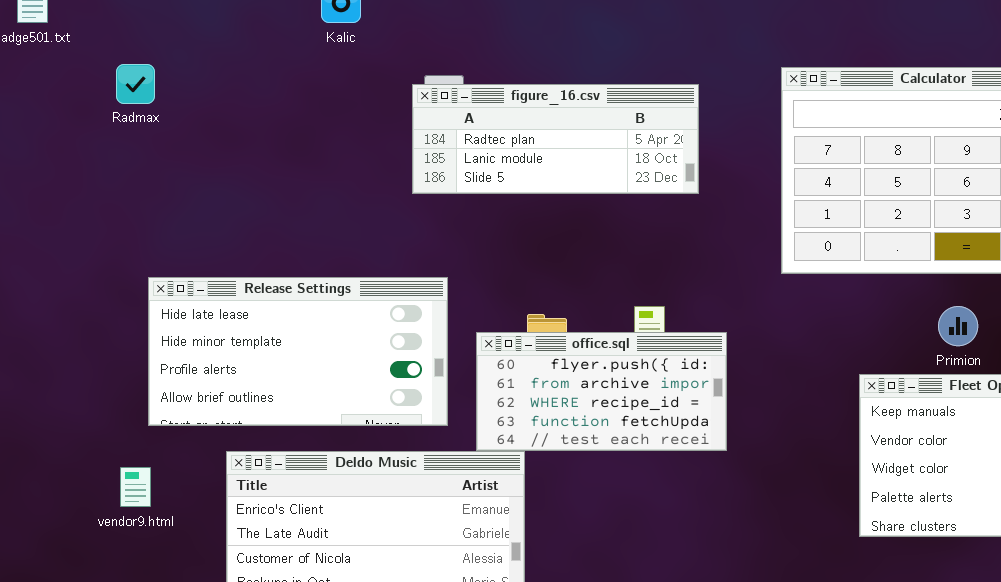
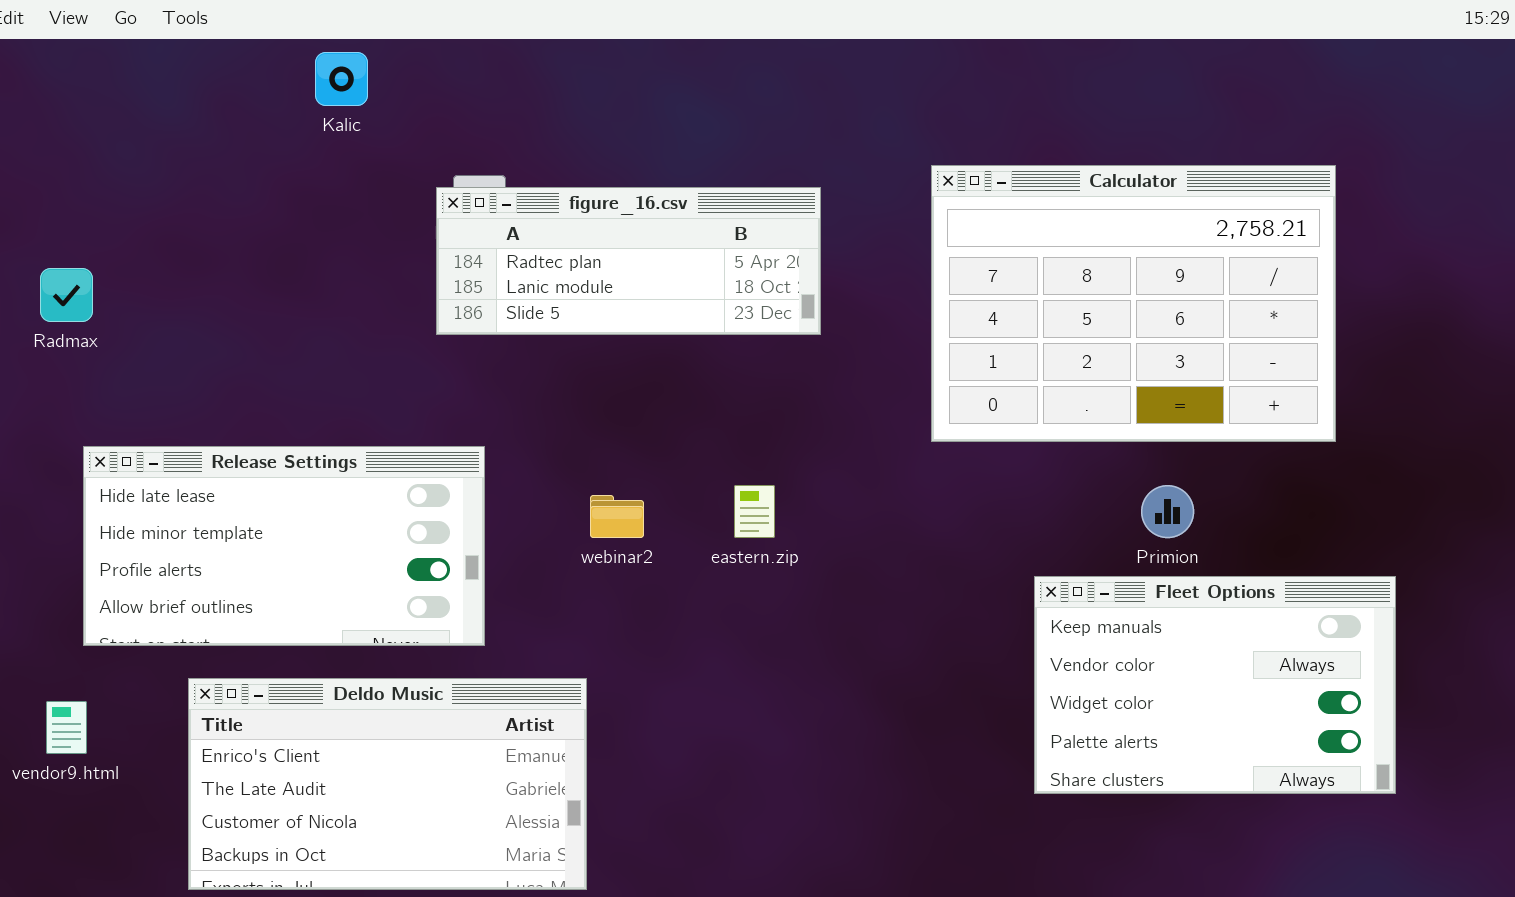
Radmax: [116,64,155,104] -> [40,268,93,322], moved
office.sql: [476,332,727,451] -> none, closed

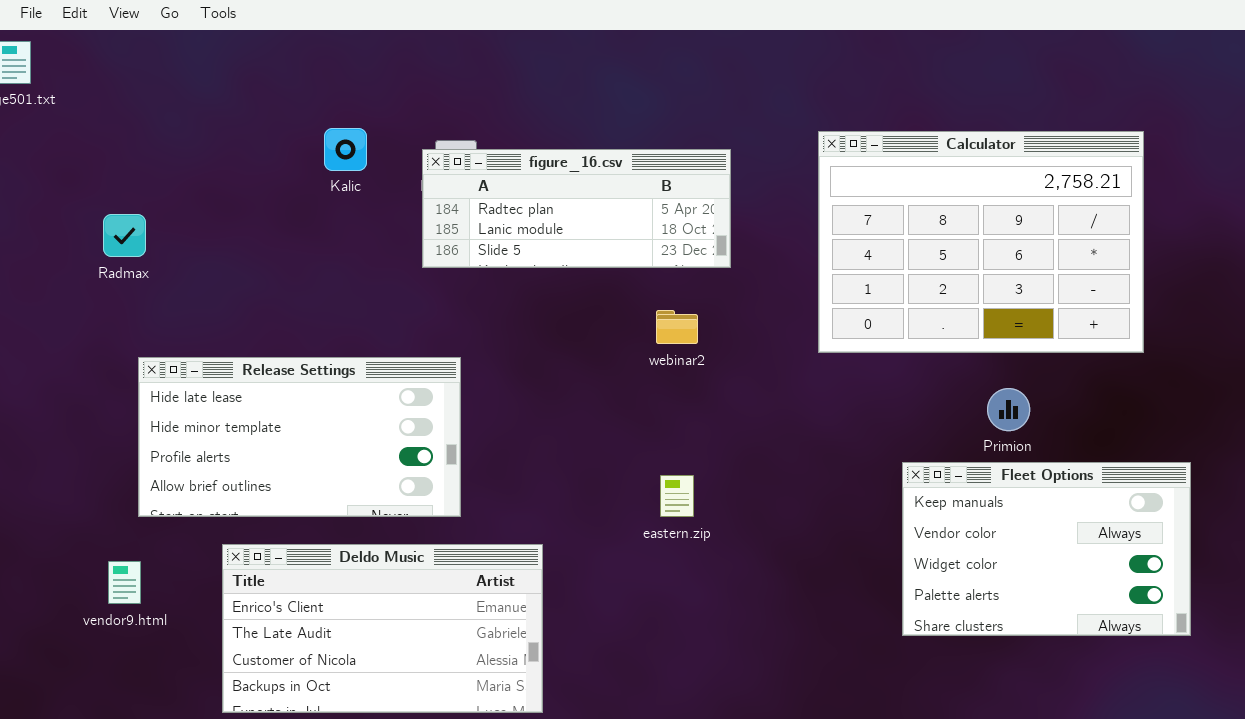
Kalic: [315,52,368,106] -> [324,128,367,171], moved
eastern.zip: [734,485,775,538] -> [660,475,694,517], moved
webinar2: [590,495,644,538] -> [656,310,698,344], moved

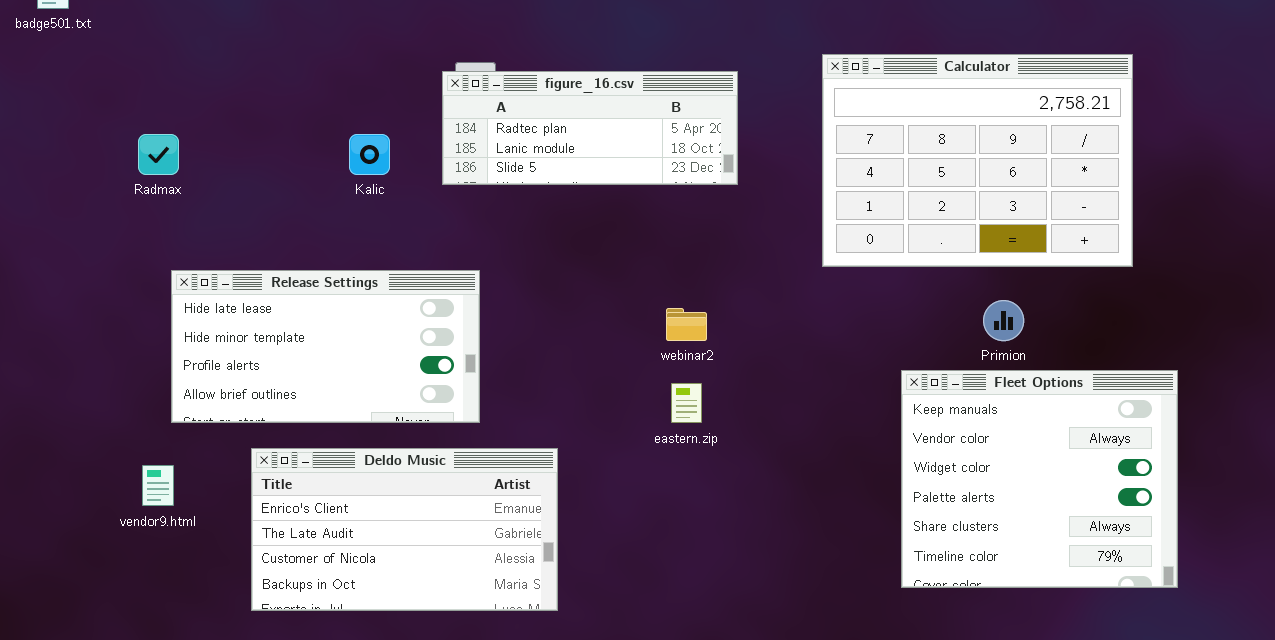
Kalic: [324,128,367,171] -> [349,134,390,175], moved
webinar2: [656,310,698,344] -> [666,308,707,341], moved
Fleet Options: [902,462,1191,636] -> [901,370,1178,588], resized

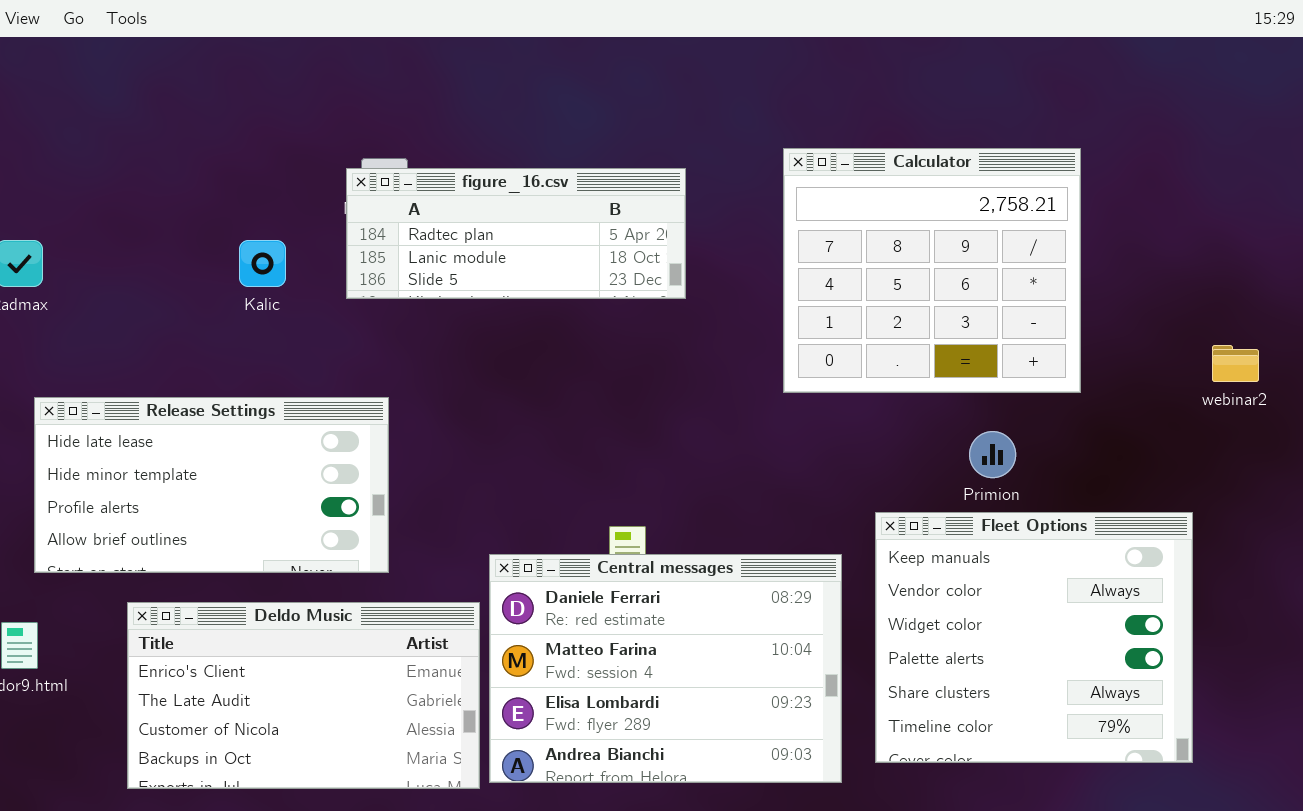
Calculator: [822,54,1133,267] -> [783,148,1081,393], resized
webinar2: [666,308,707,341] -> [1212,345,1259,382], moved
Central messages: none -> [489,554,842,783], opened

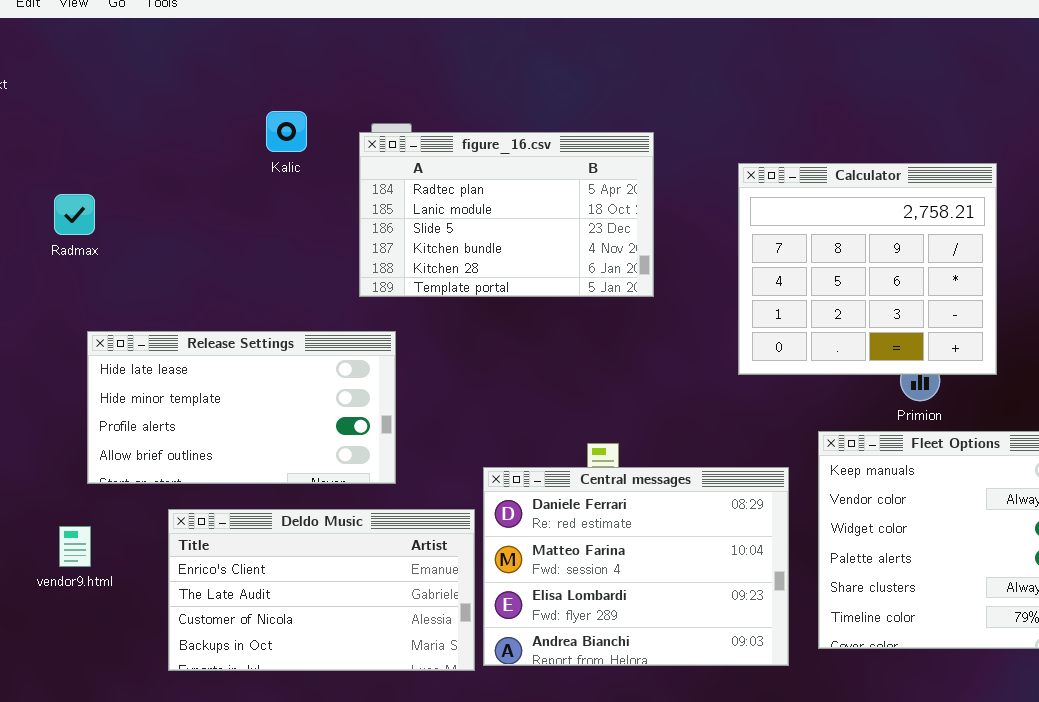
Calculator: [783,148,1081,393] -> [738,163,997,375], moved
figure_16.csv: [346,168,686,299] -> [359,132,654,297], resized
Kalic: [239,240,286,287] -> [266,111,307,152], moved

